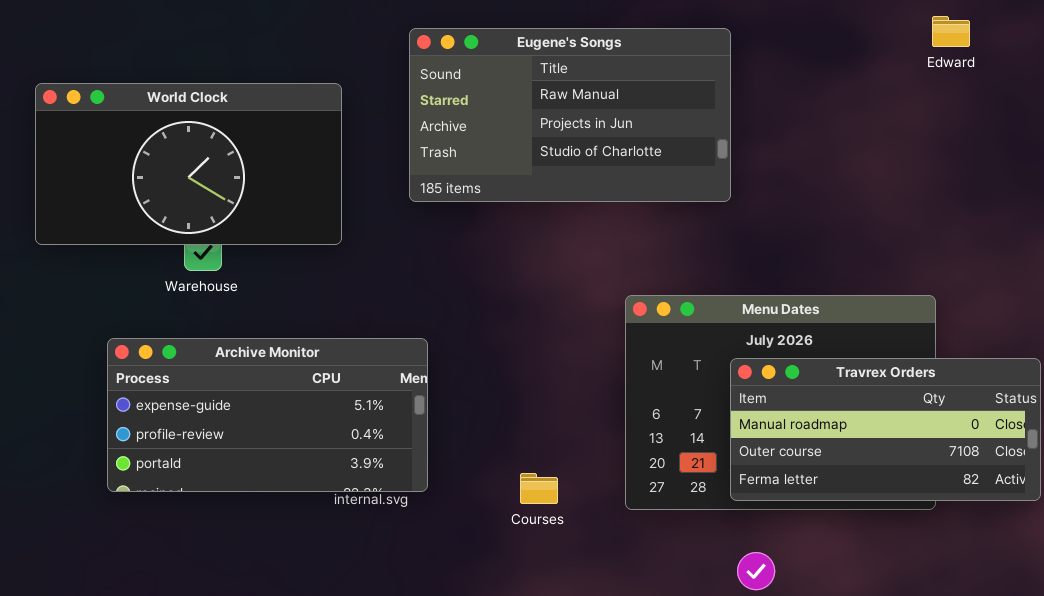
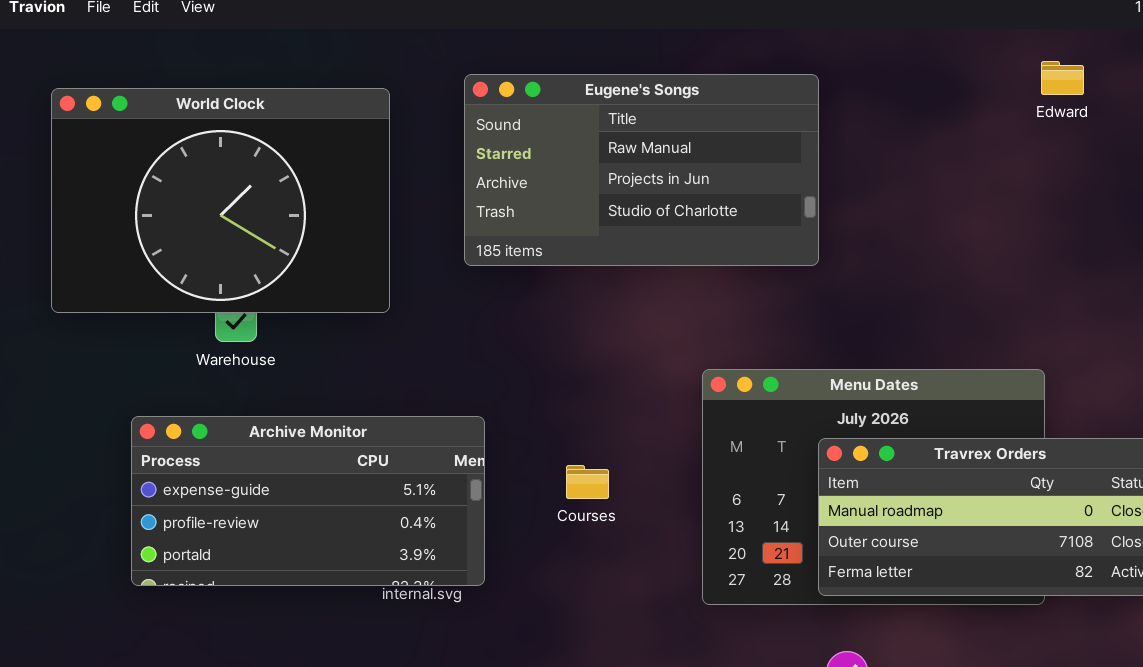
World Clock: [35,83,342,245] -> [51,88,390,313], resized
Courses: [520,473,558,504] -> [566,465,609,499], moved

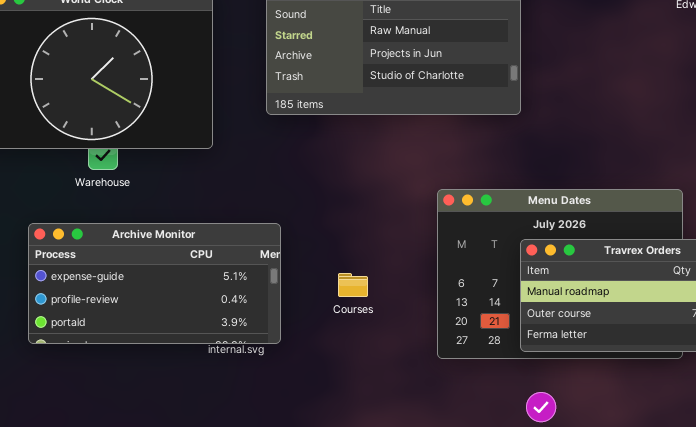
Courses: [566,465,609,499] -> [338,273,368,297], moved

